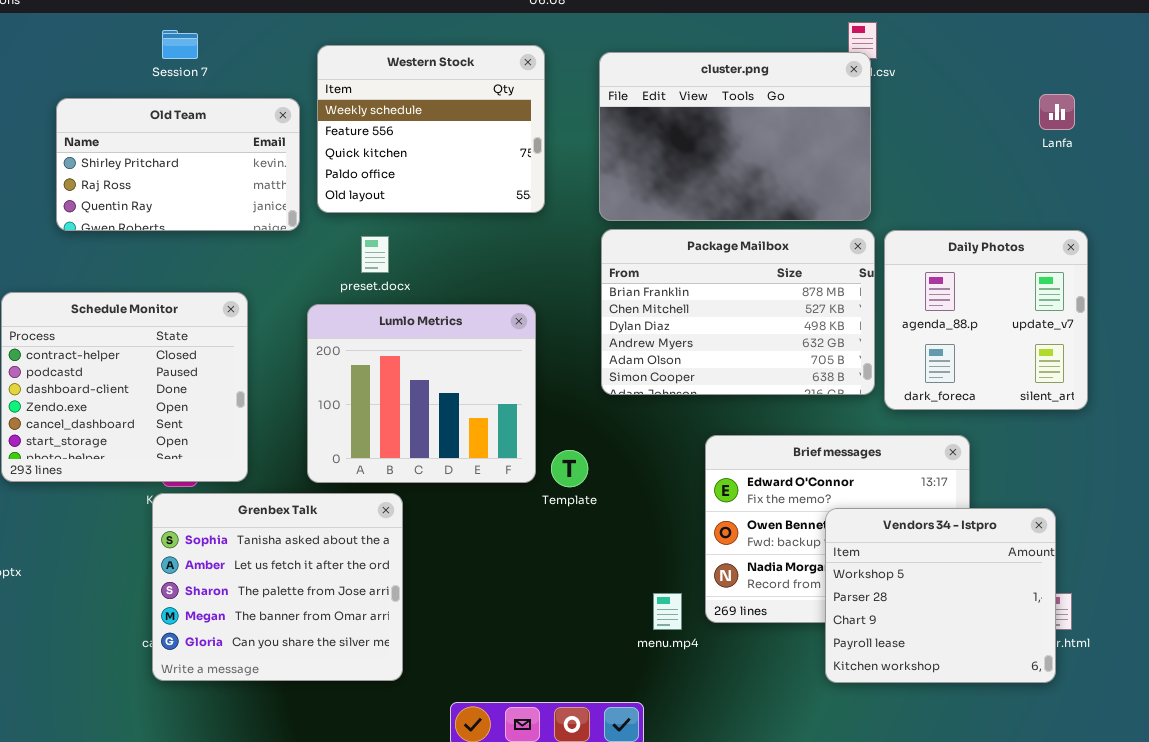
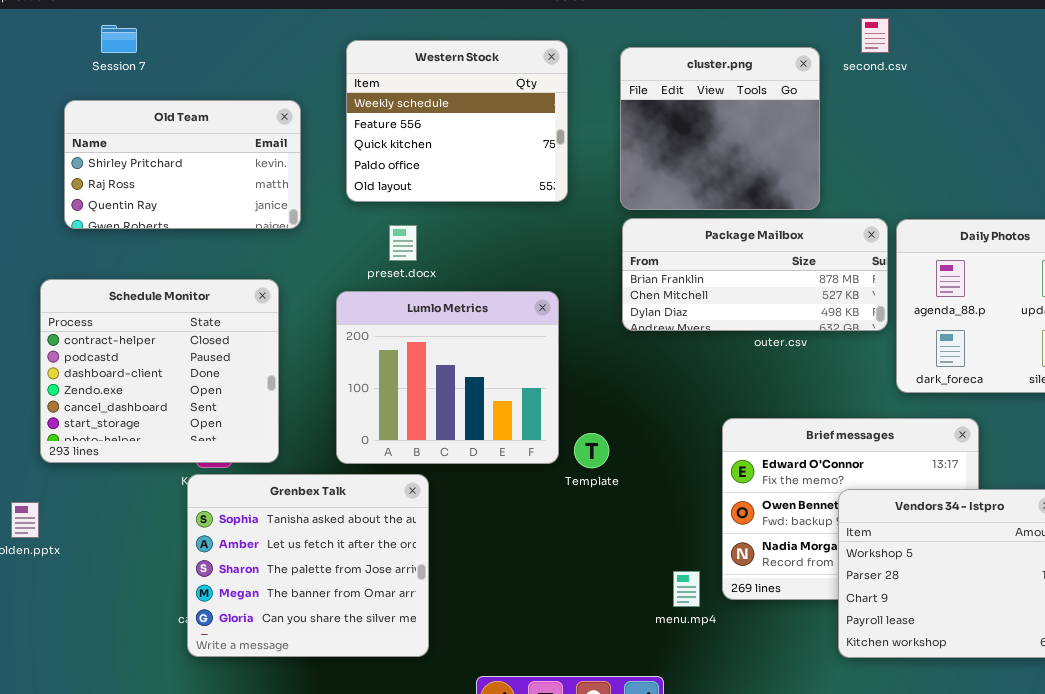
Session 7: [162,30,198,59] -> [101,25,137,53], moved
cluster.png: [599,52,871,221] -> [620,47,820,210], resized
Old Team: [56,98,300,231] -> [64,100,301,229], moved
Package Mailbox: [601,229,875,395] -> [622,218,888,331], resized

